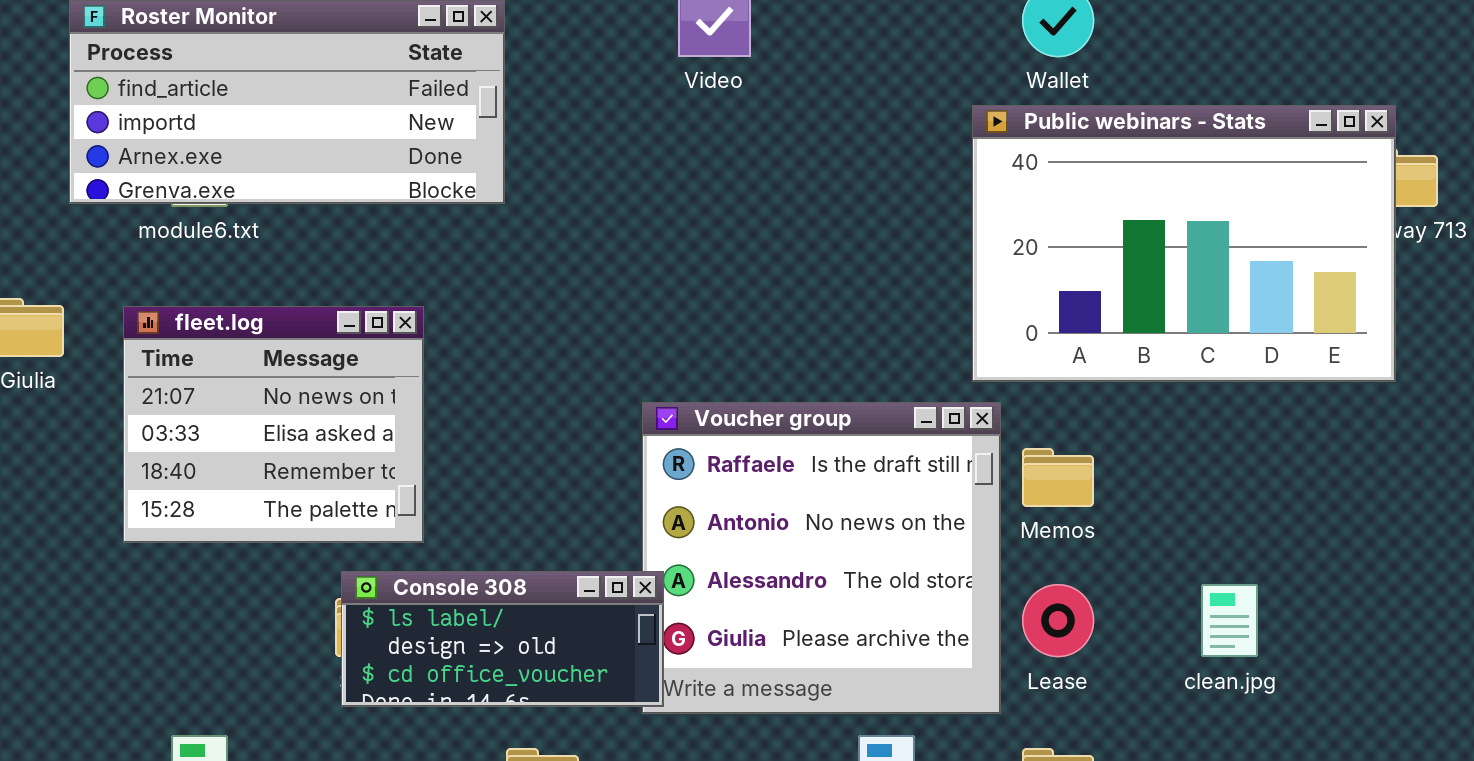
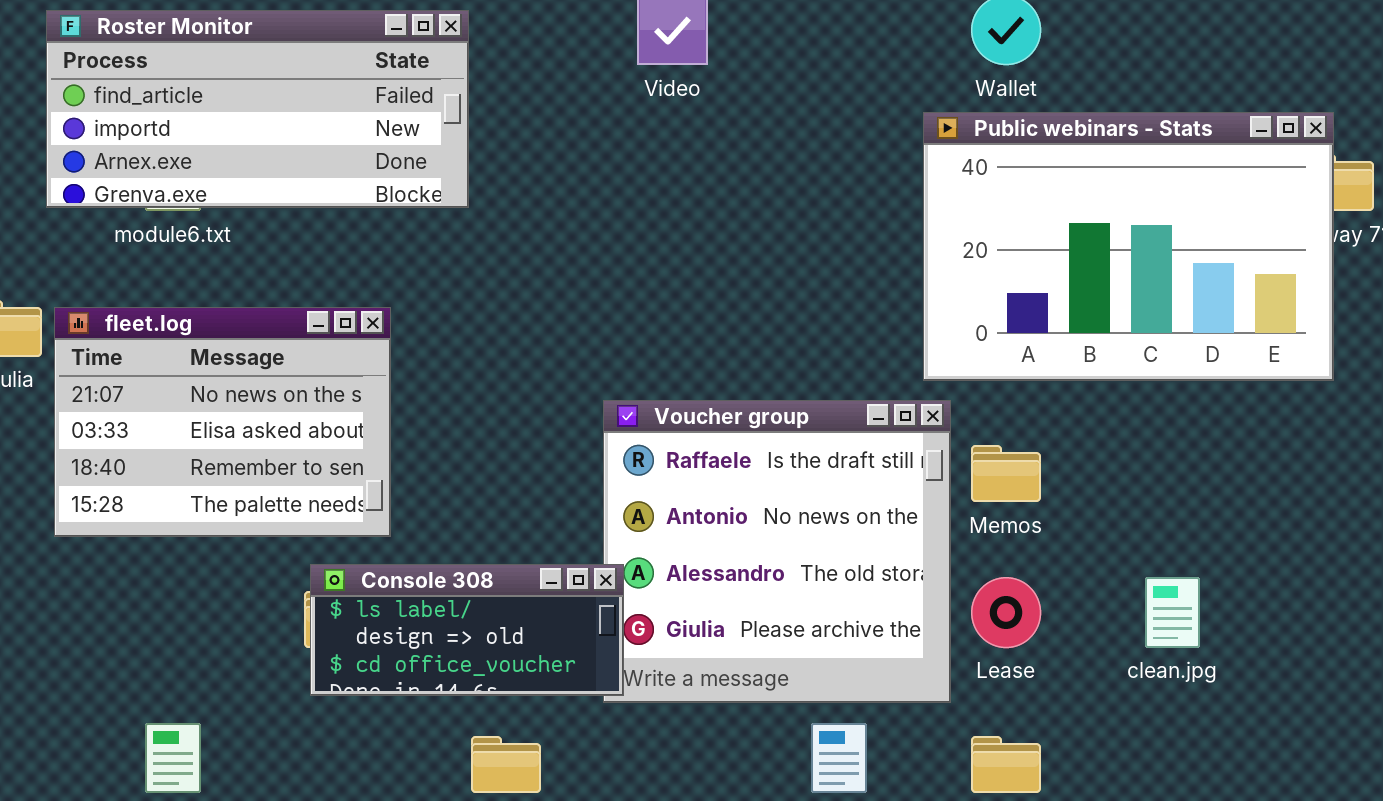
fleet.log: [123,306,424,543] -> [54,307,391,537], resized

